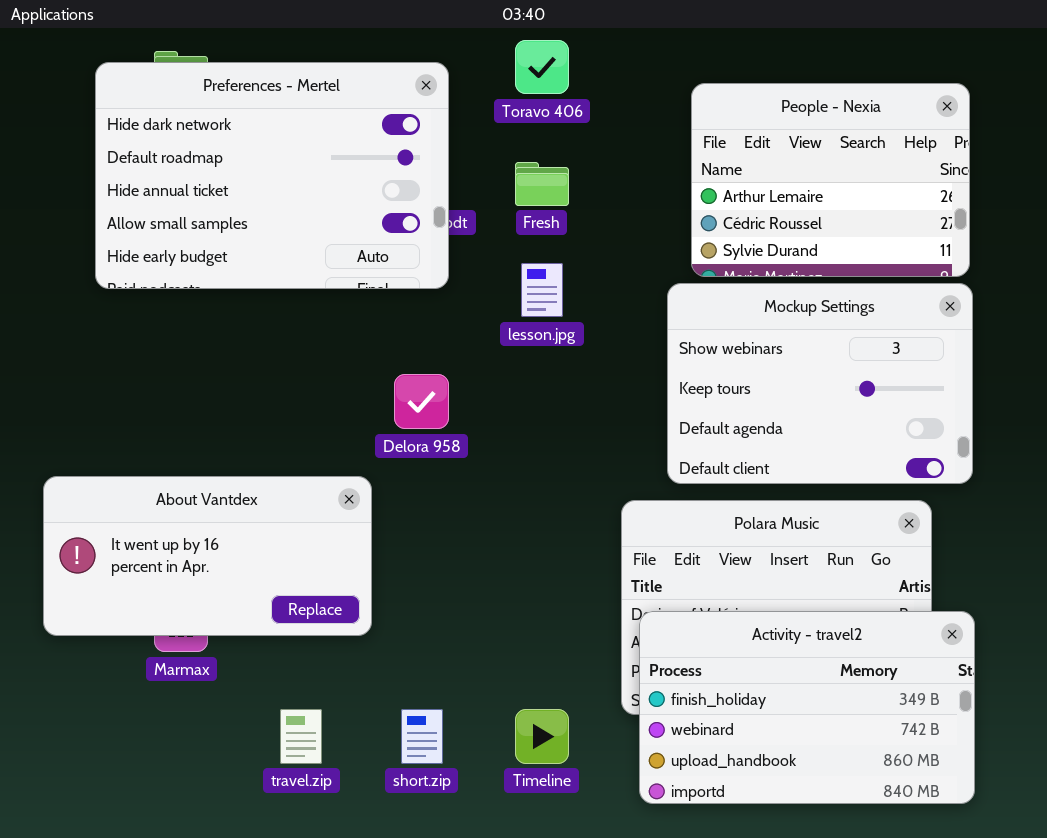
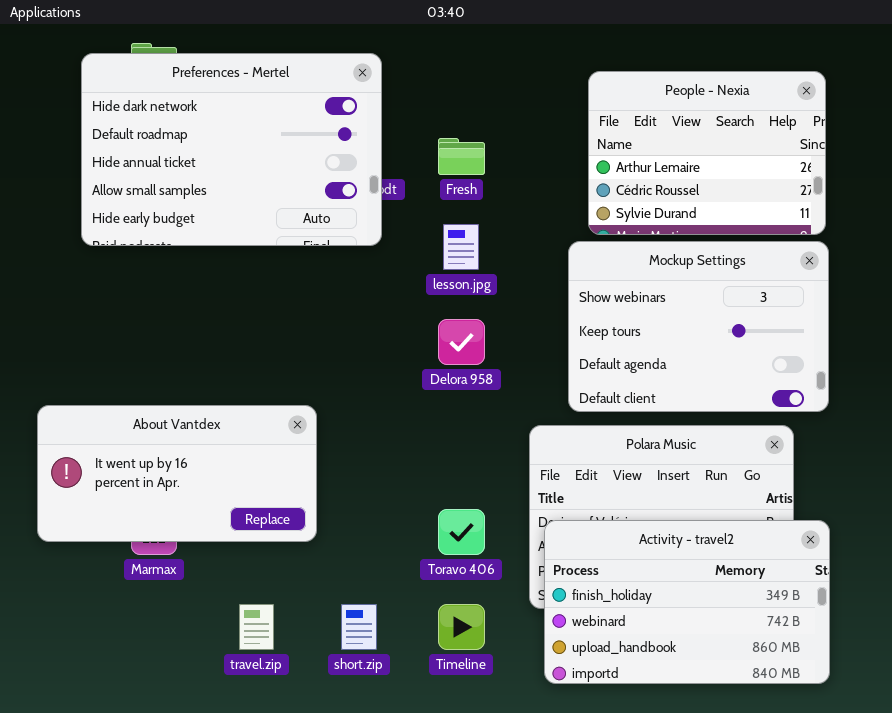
Toravo 406: [515,40,569,94] -> [438,509,485,555], moved
Delora 958: [394,374,449,429] -> [438,319,485,365], moved

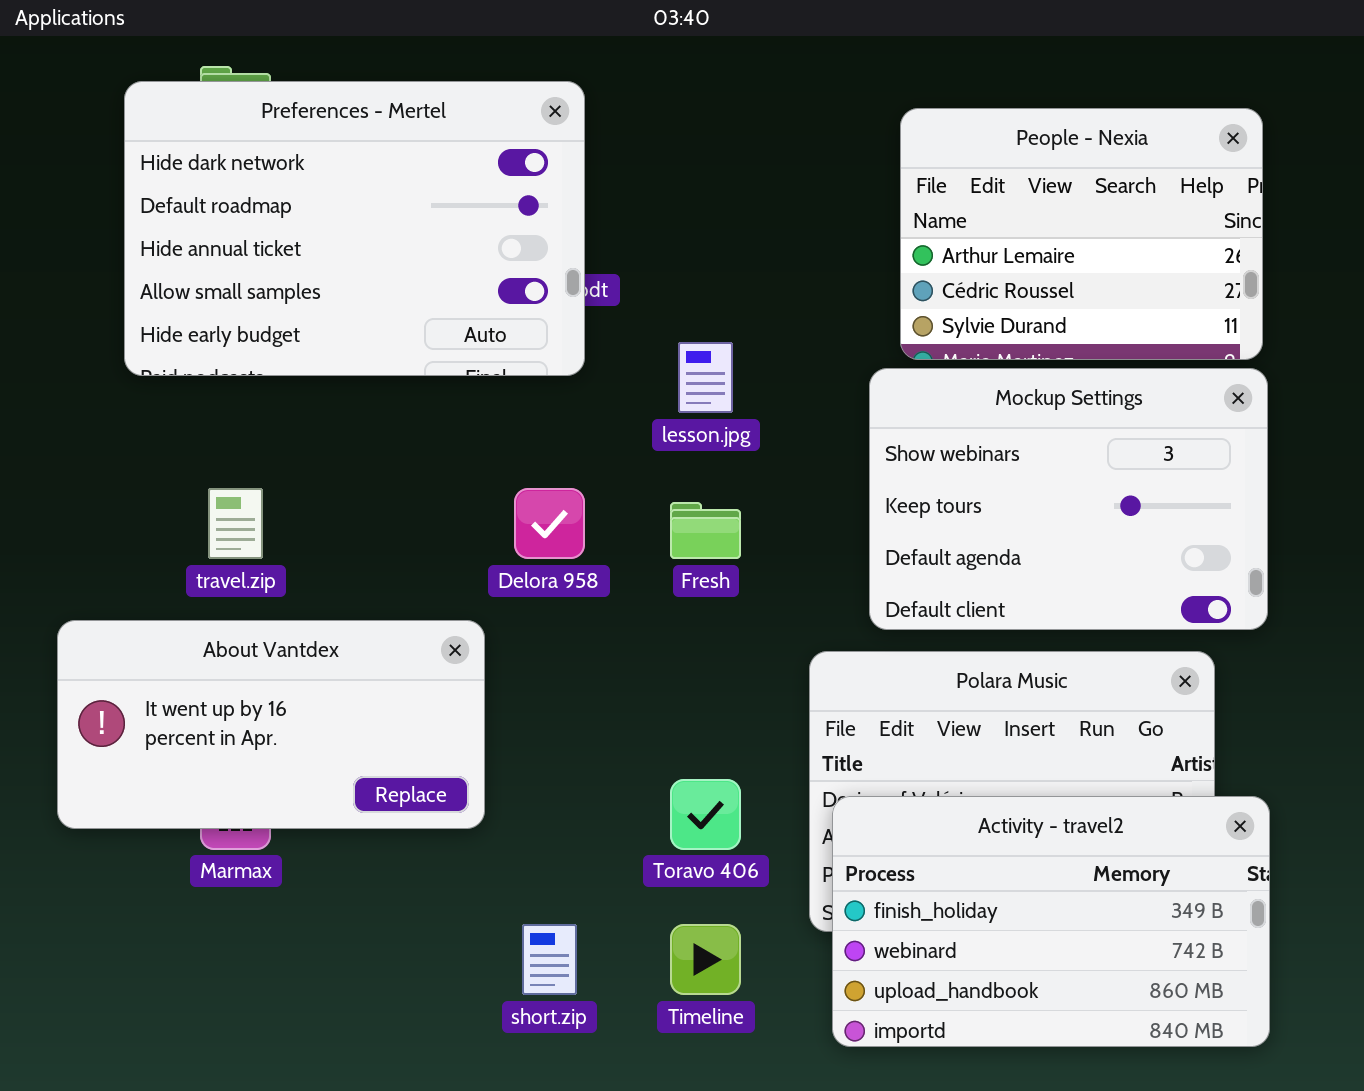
Fresh: [438,138,485,175] -> [670,502,741,559], moved
Delora 958: [438,319,485,365] -> [514,488,585,559], moved
travel.zip: [239,604,274,650] -> [208,488,263,559], moved

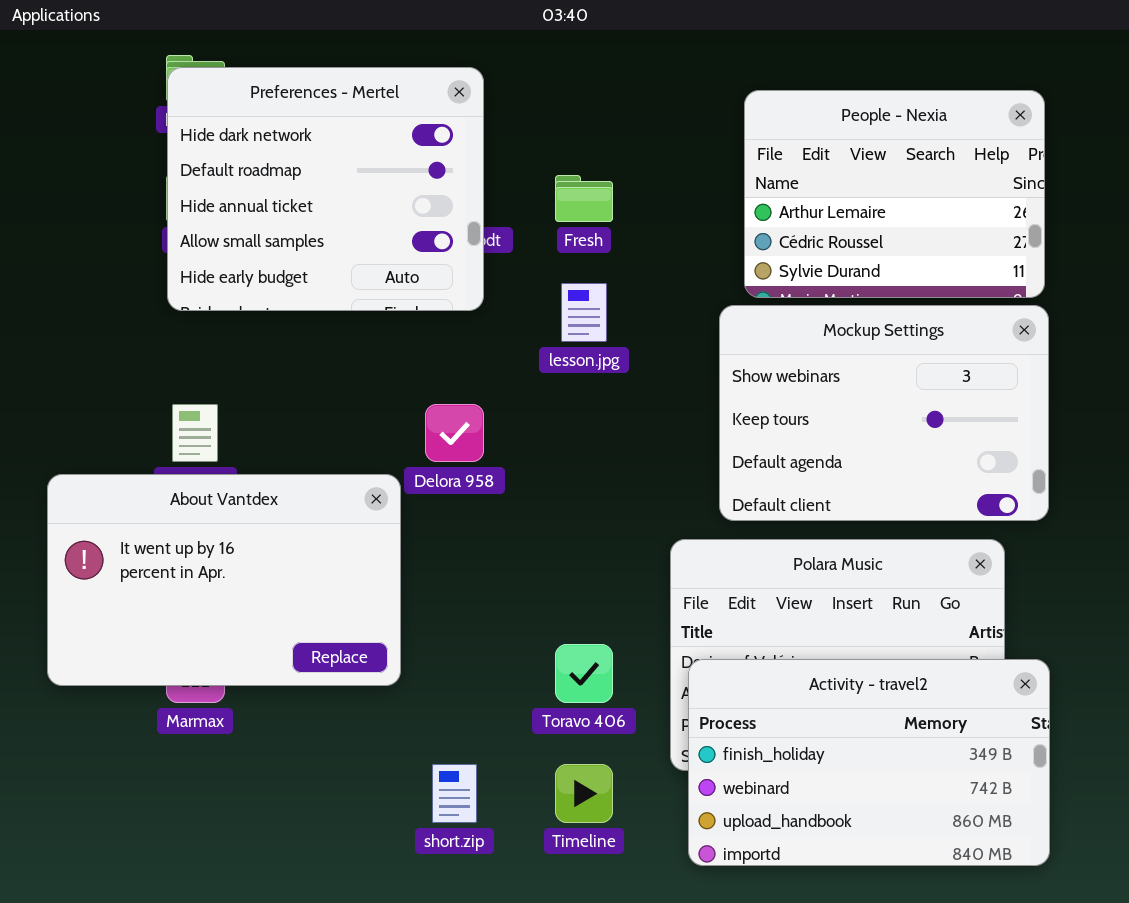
Preferences - Mertel: [124,81,585,376] -> [167,67,484,311], resized
Fresh: [670,502,741,559] -> [555,175,613,222], moved
About Vantdex: [57,620,485,829] -> [47,474,401,686], resized

